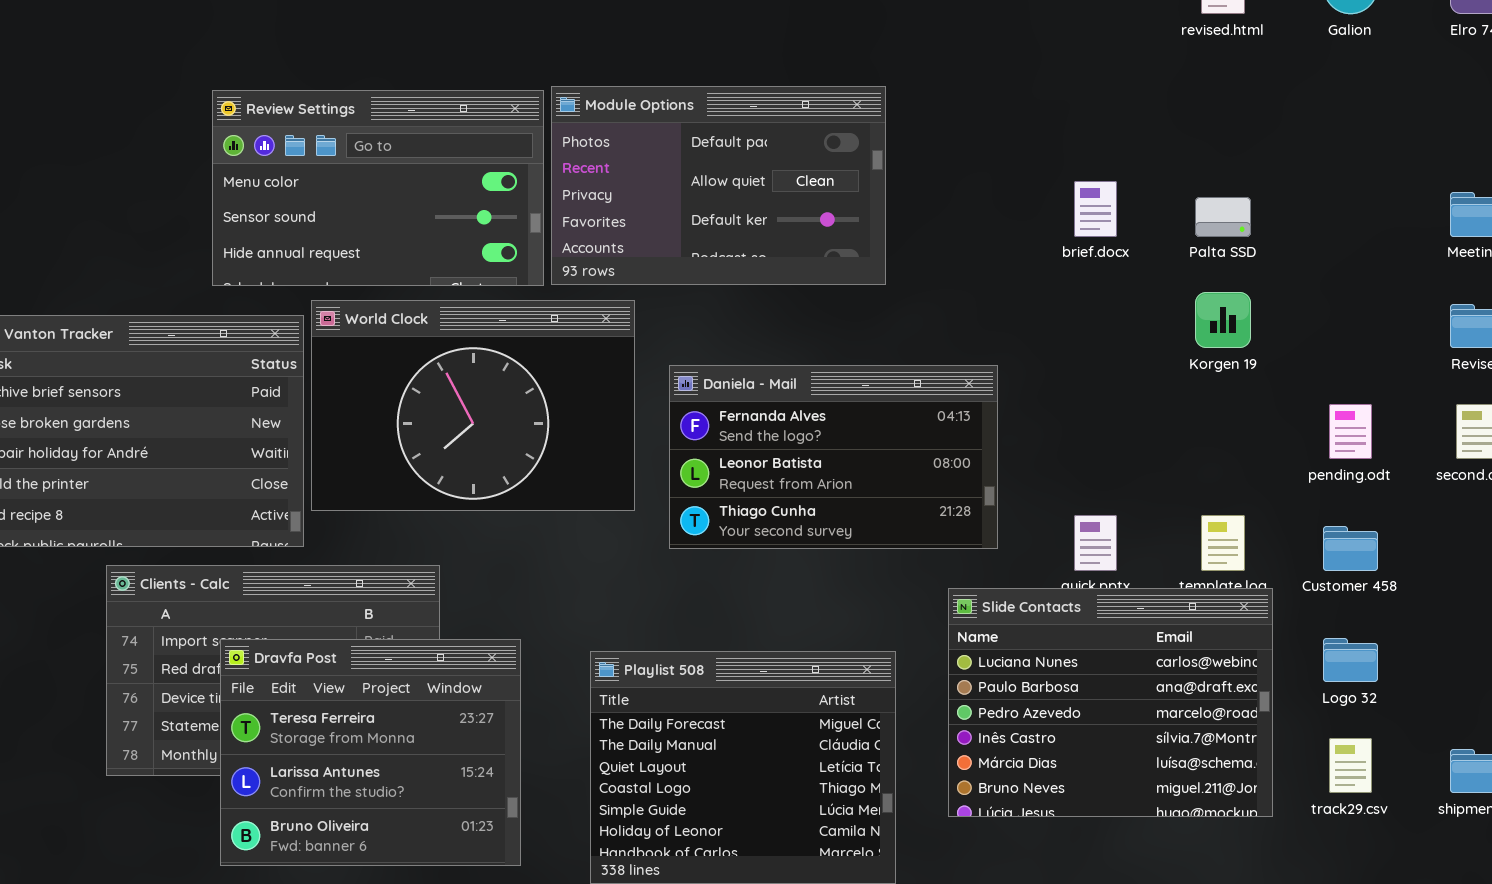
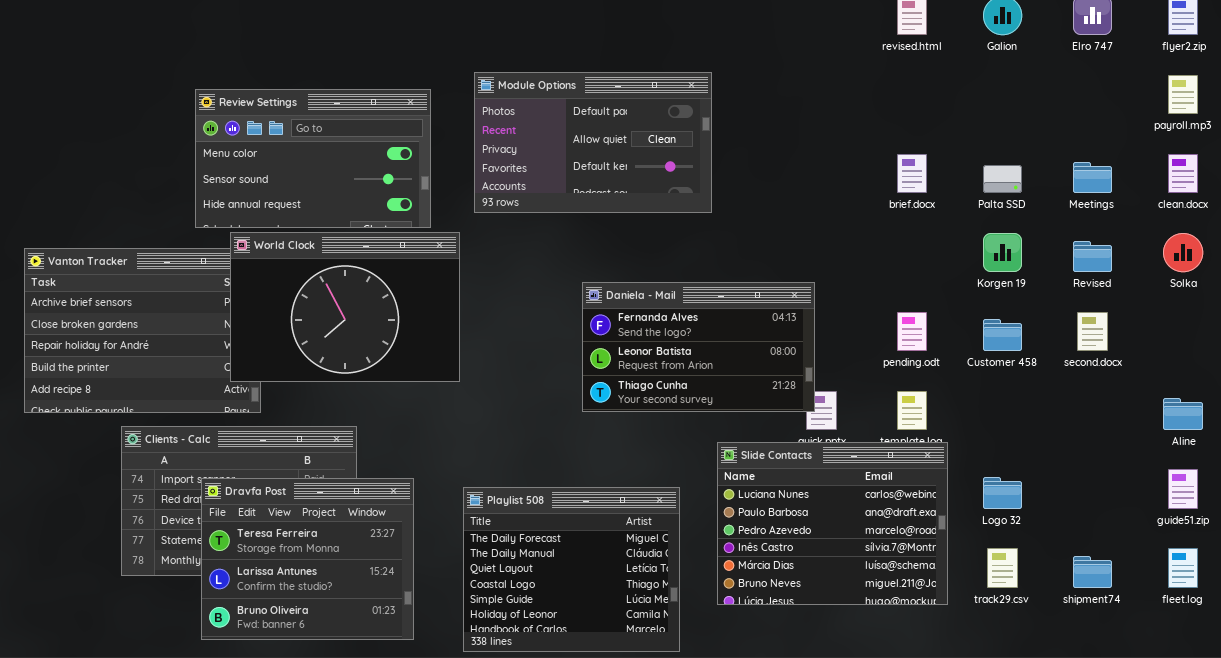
Module Options: [551,86,886,285] -> [474,72,712,213], moved
brief.docx: [1074,181,1117,237] -> [897,154,927,193], moved
Palta SSD: [1195,197,1251,237] -> [983,165,1022,193], moved
Korgen 19: [1195,292,1251,348] -> [983,233,1022,272], moved
World Clock: [311,300,635,511] -> [230,232,460,382], moved
Daniela - Mail: [669,365,998,549] -> [582,282,815,412], moved
pending.odt: [1329,404,1372,459] -> [897,312,927,351], moved
Customer 458: [1323,526,1378,571] -> [983,319,1022,351], moved

